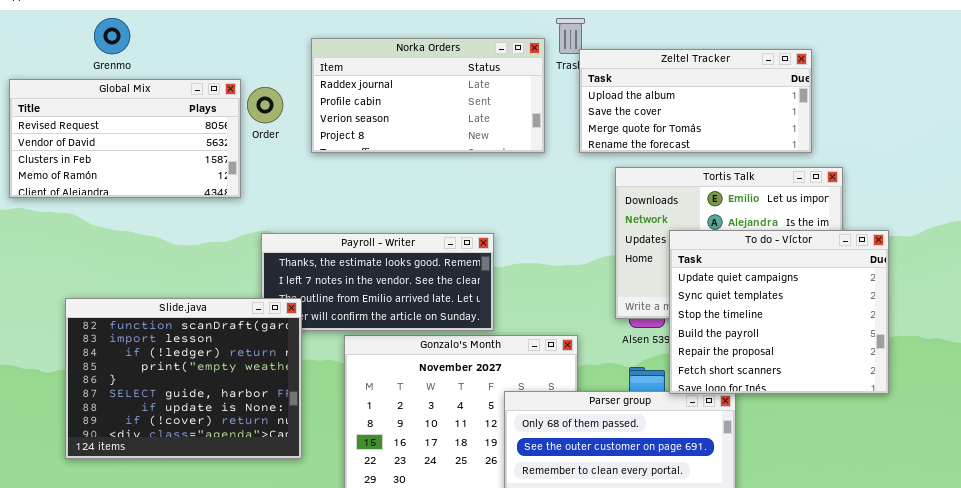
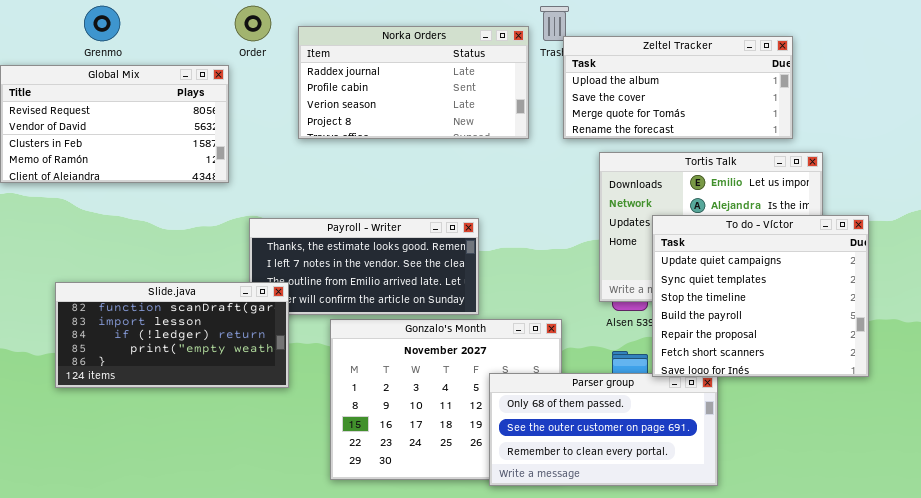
Order: [247,87,283,123] -> [235,6,271,41], moved
Slide.java: [65,298,302,459] -> [55,282,289,388], resized

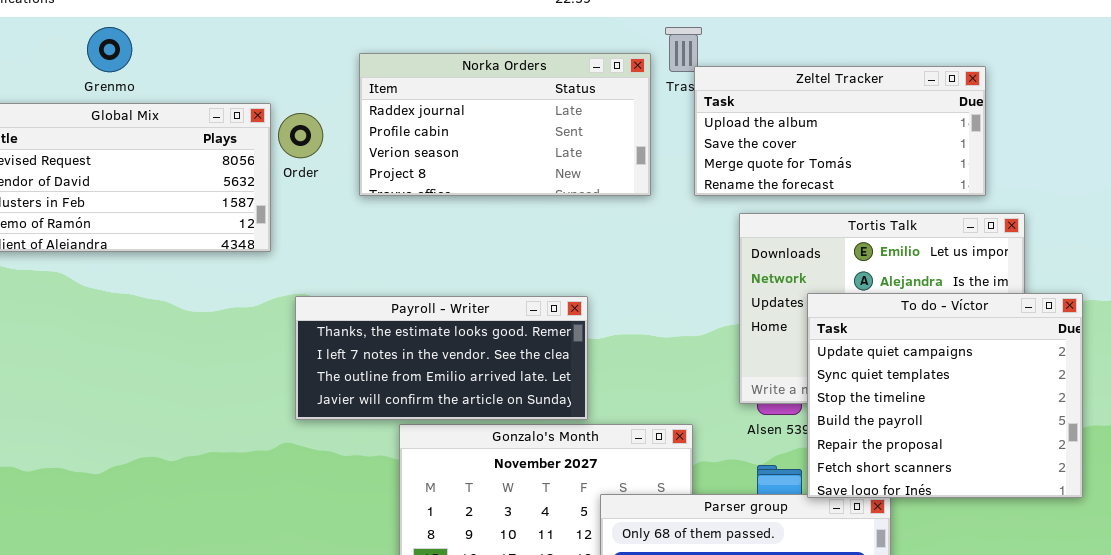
Order: [235,6,271,41] -> [278,113,323,158], moved
Slide.java: [55,282,289,388] -> none, closed

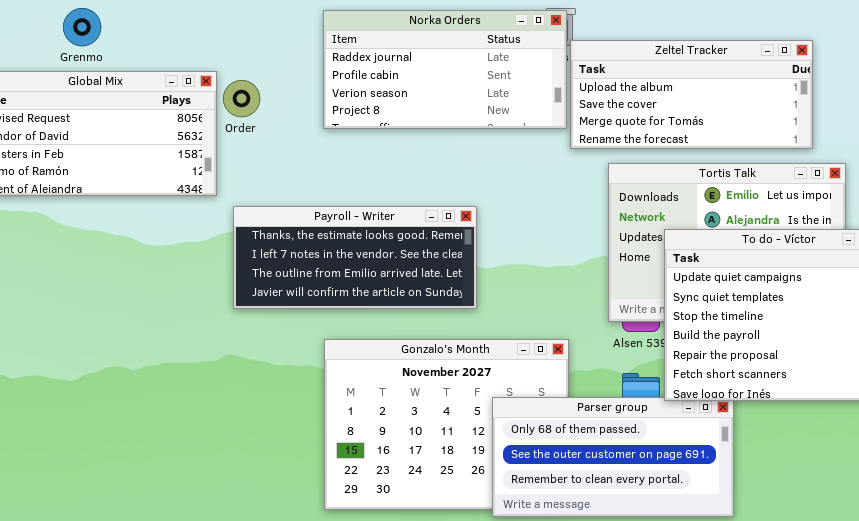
Norka Orders: [359,53,651,196] -> [323,10,567,129], moved
Payroll - Writer: [295,296,588,420] -> [233,206,477,309], moved

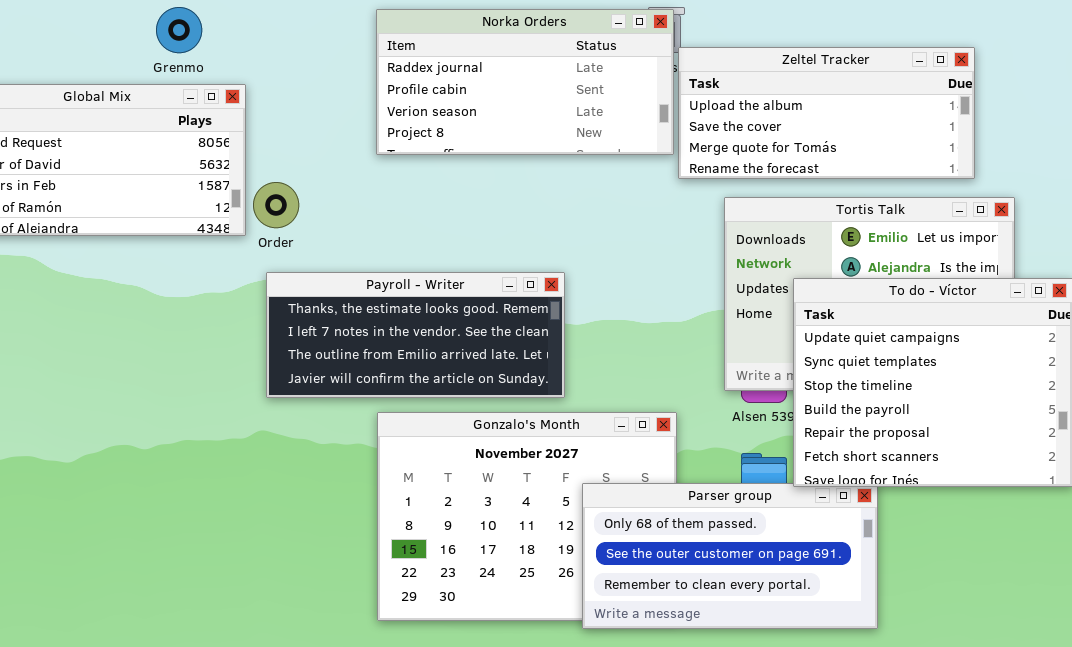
Grenmo: [63,8,101,46] -> [156,7,202,53], moved
Order: [223,80,260,117] -> [253,182,299,228], moved
Payroll - Writer: [233,206,477,309] -> [266,272,565,398], moved

